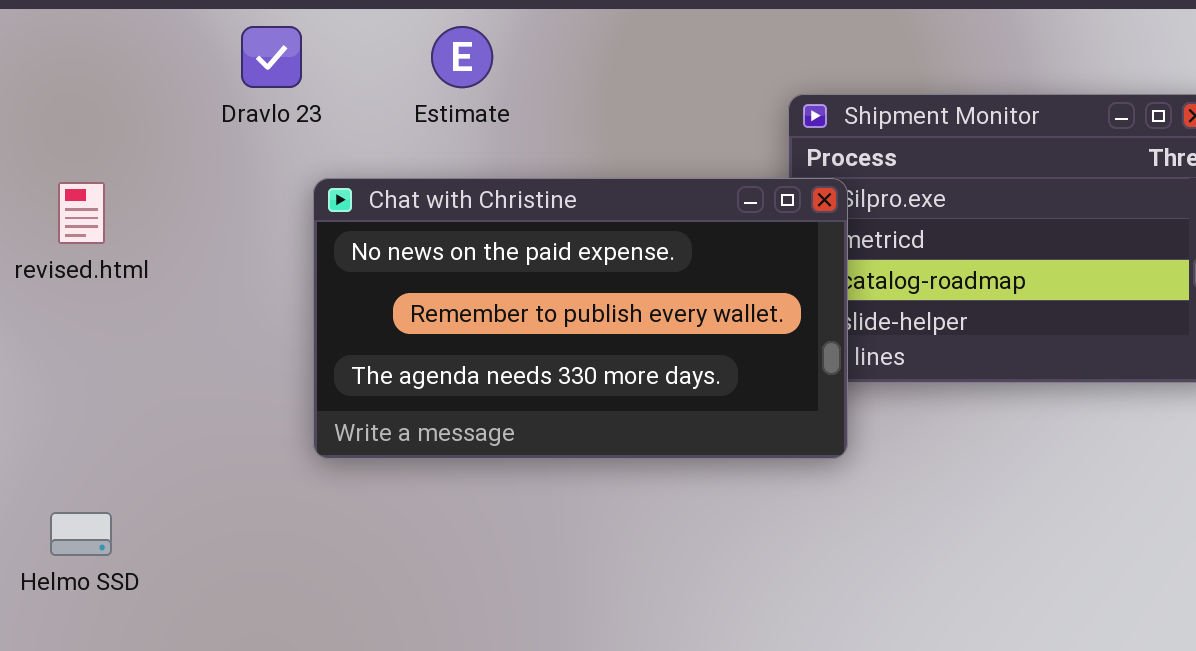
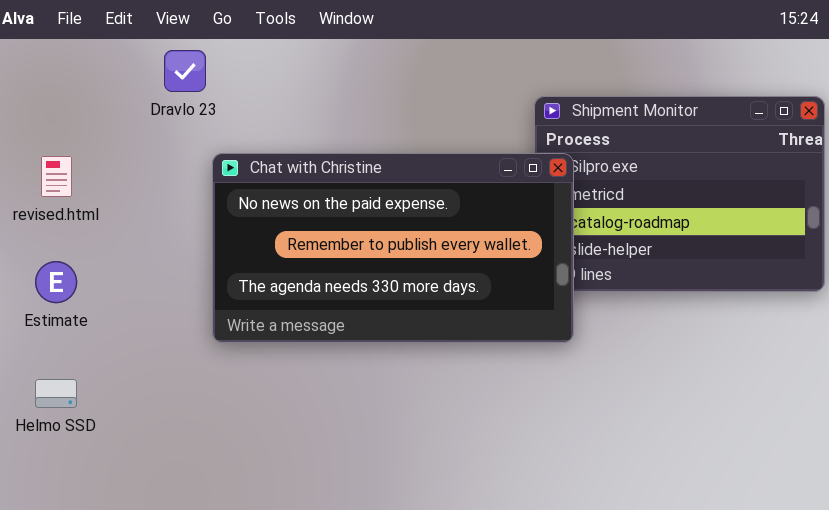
Estimate: [431,26,493,88] -> [35,261,77,303], moved

